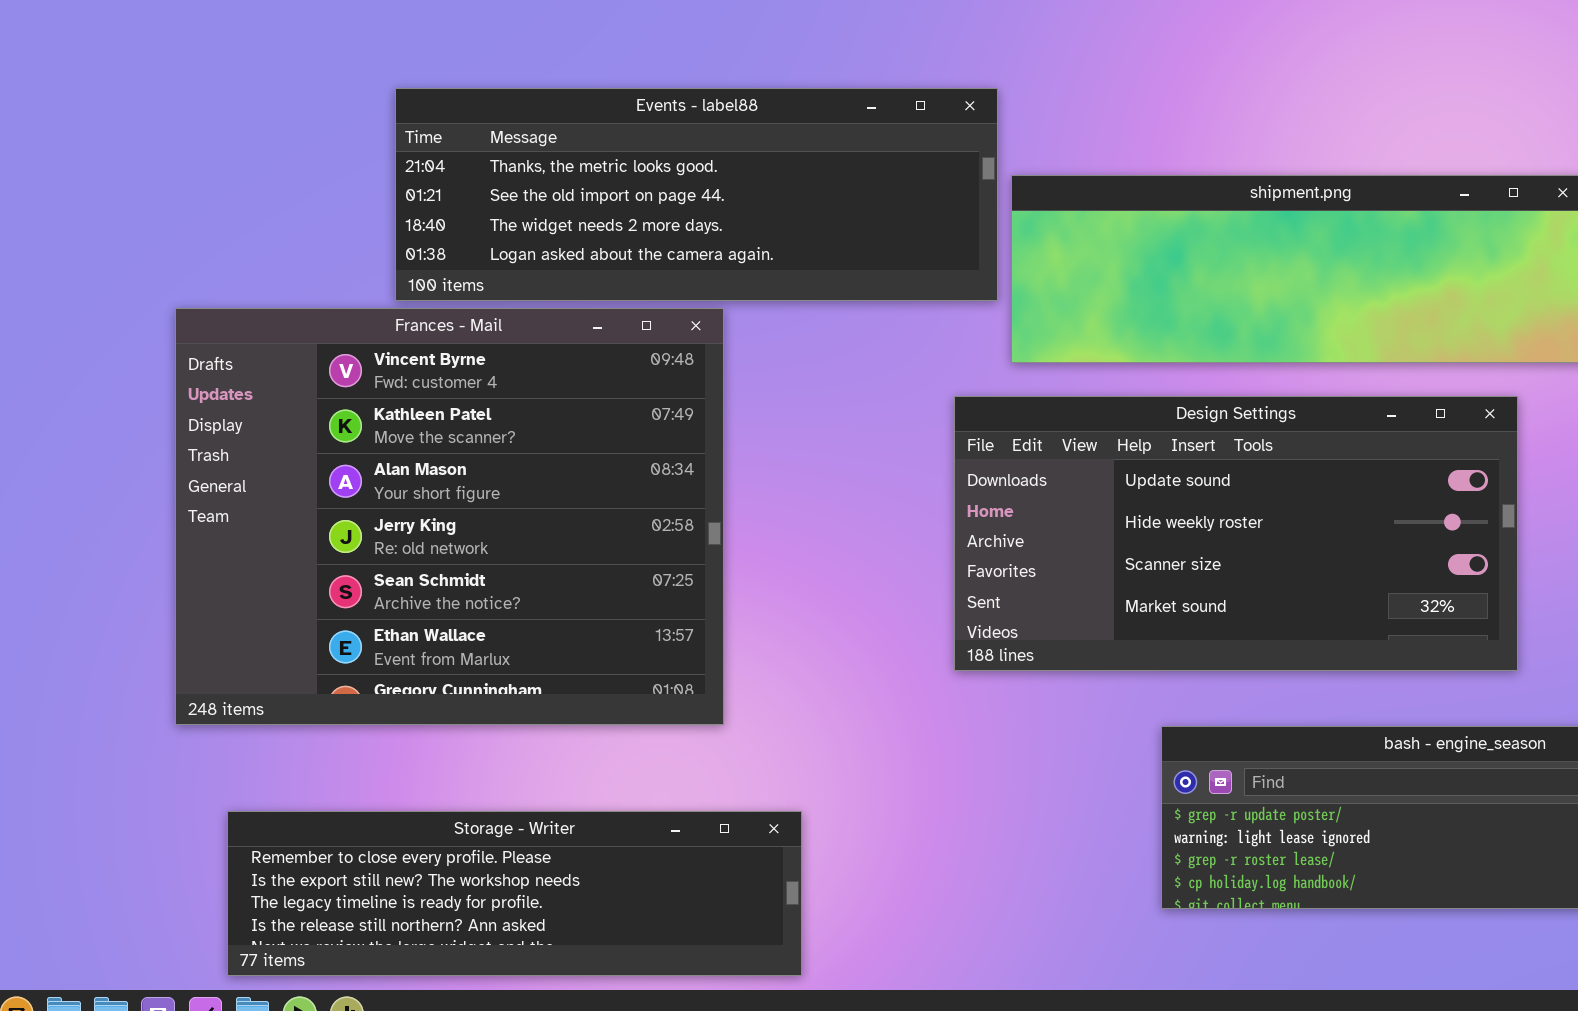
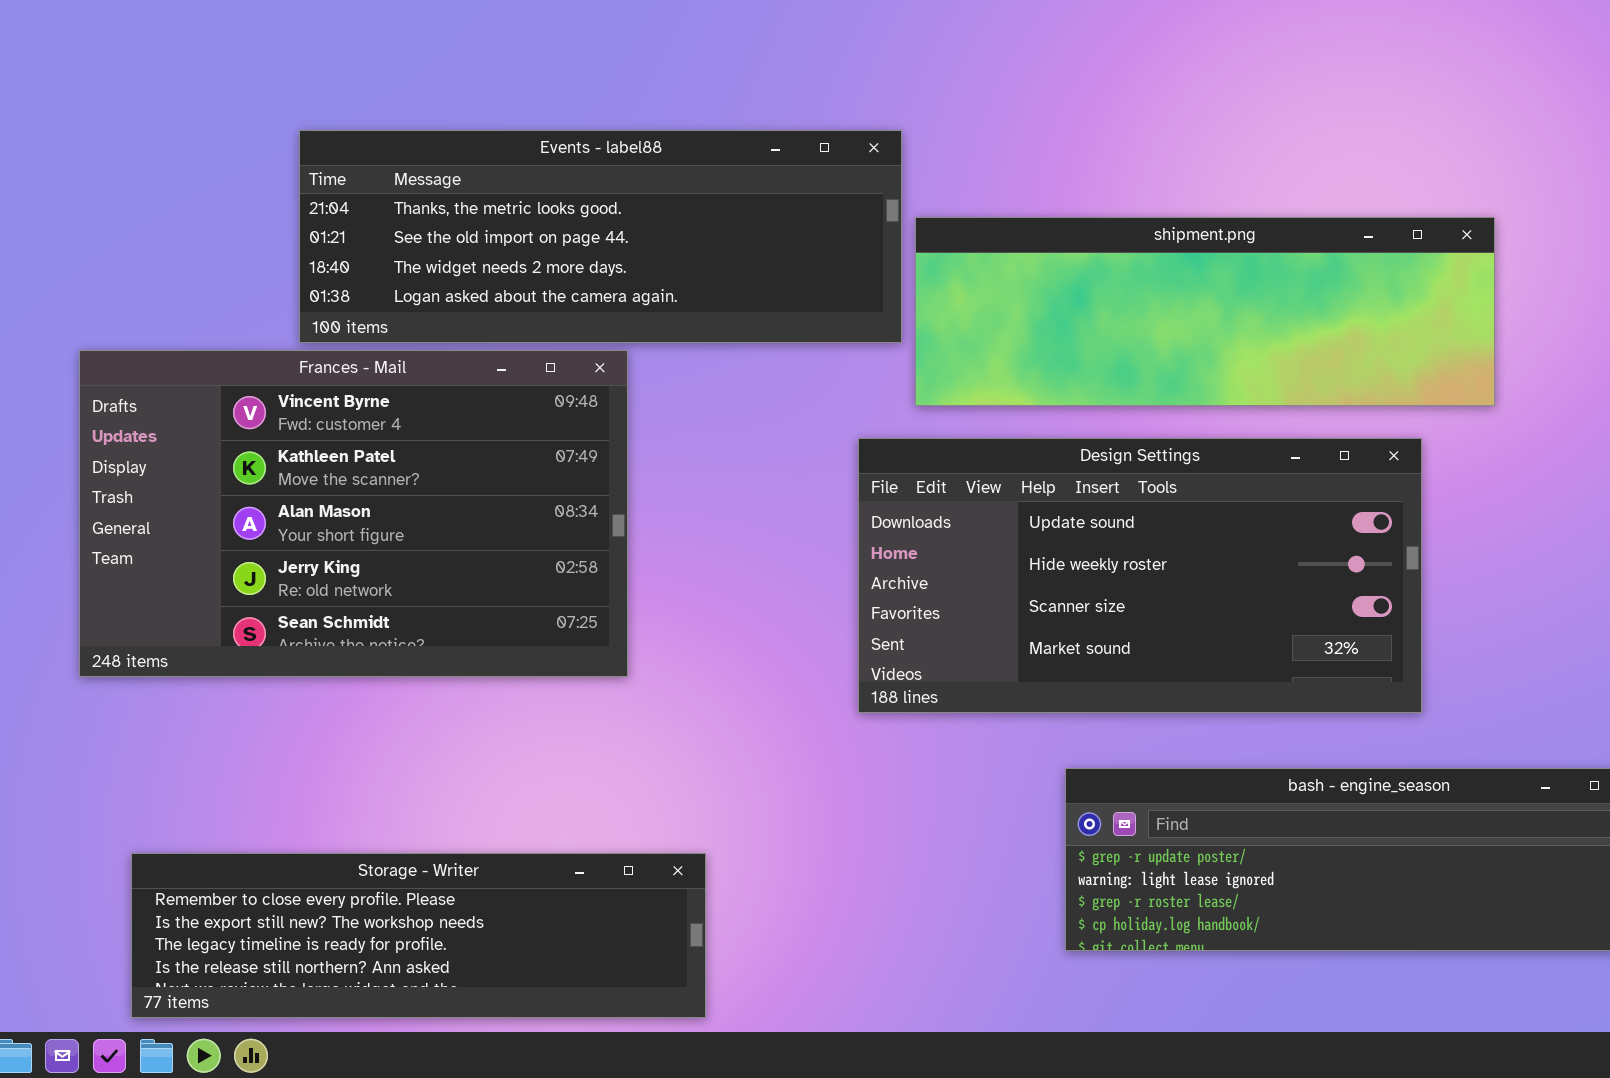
Frances - Mail: [175,308,724,725] -> [79,350,628,677], resized

